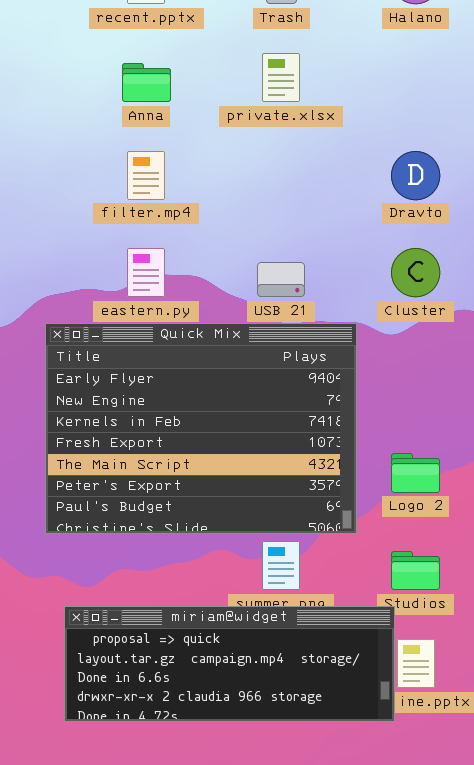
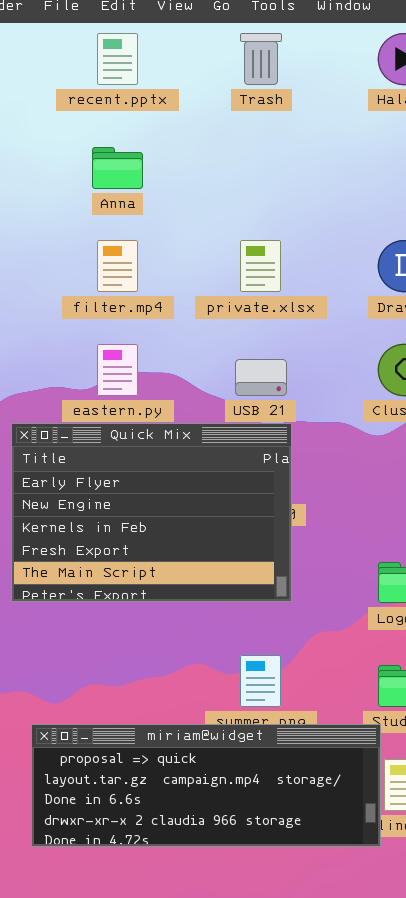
private.xlsx: [262,53,300,102] -> [240,240,281,292], moved
Quick Mix: [45,323,357,534] -> [11,423,292,602], resized

